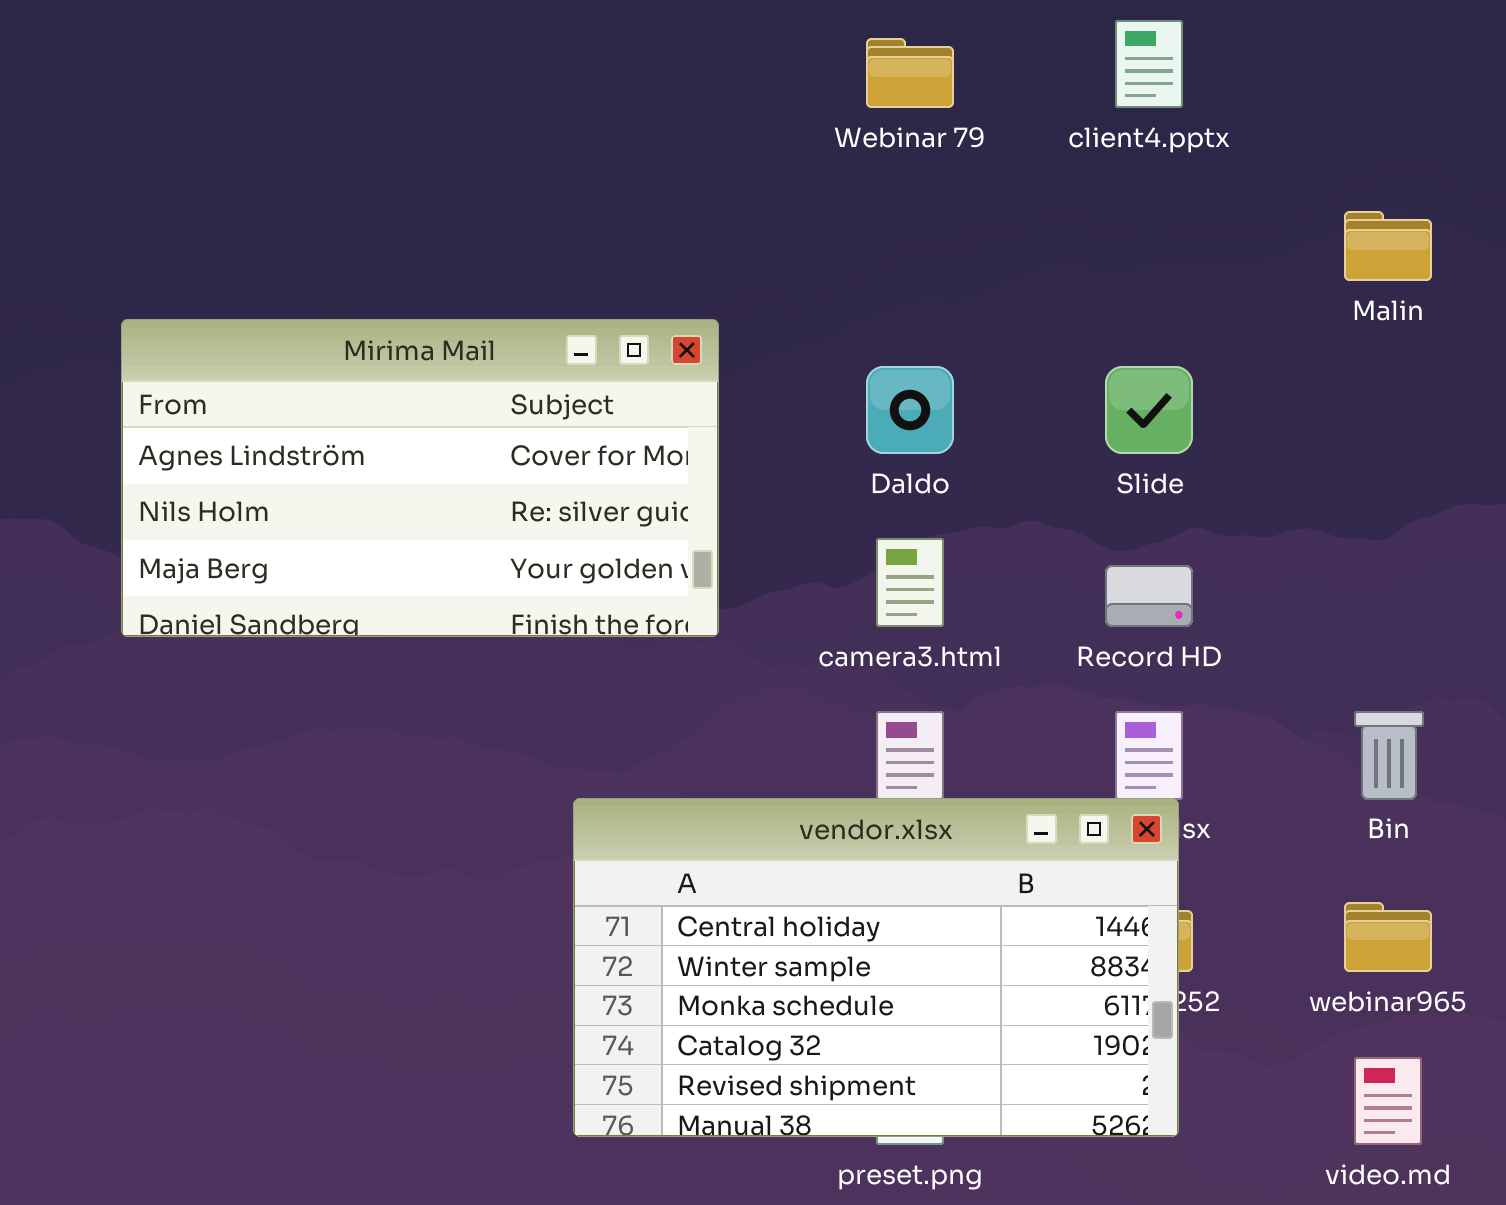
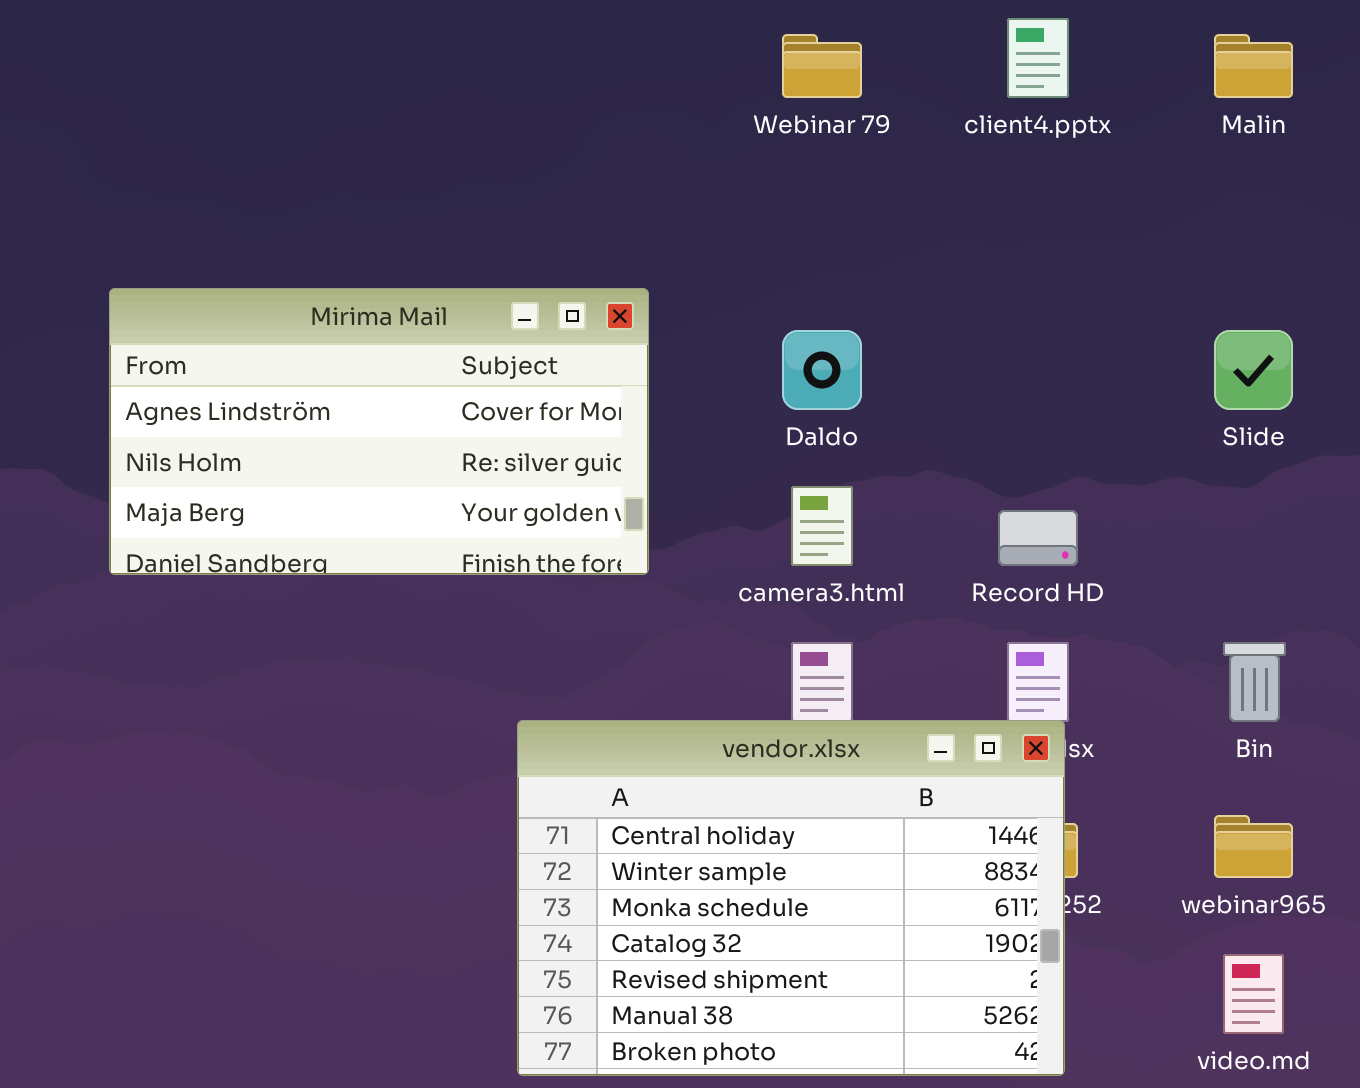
Malin: [1344,211,1432,281] -> [1214,34,1293,98], moved
Slide: [1105,366,1193,454] -> [1214,330,1293,410], moved
vendor.xlsx: [573,798,1179,1137] -> [517,720,1065,1076], resized

